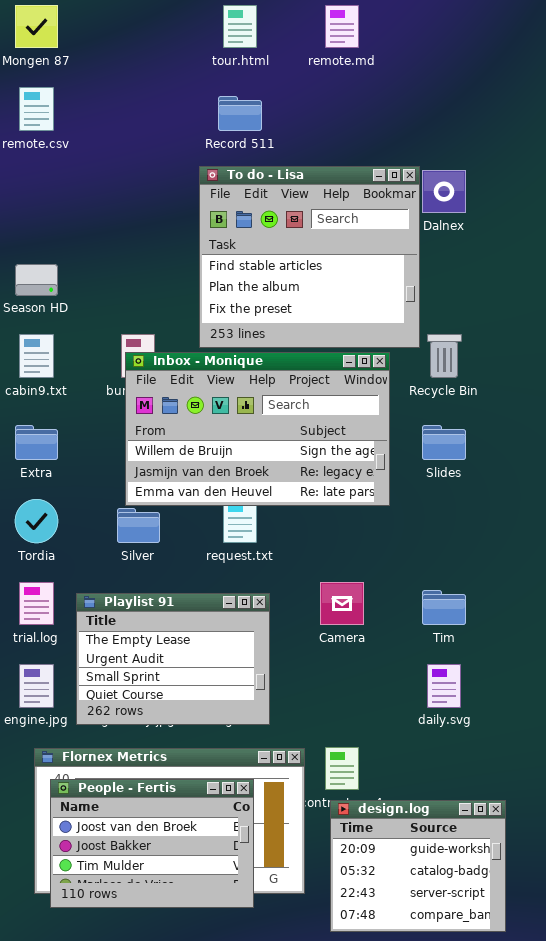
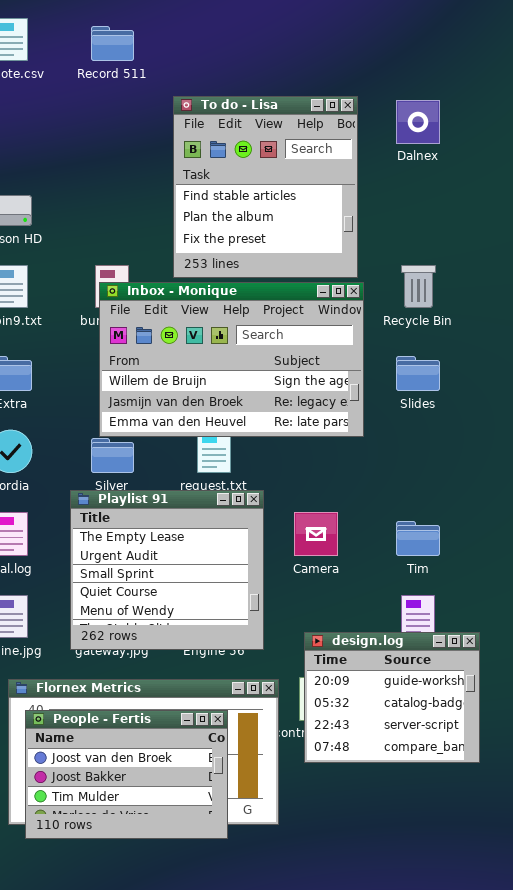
Record 511: [218,96,262,131] -> [91,26,134,61], moved
To do - Lisa: [199,166,420,348] -> [173,96,358,278], resized
Playlist 91: [76,593,270,725] -> [70,490,264,650], moved, resized
design.log: [330,800,506,932] -> [304,632,480,763], moved

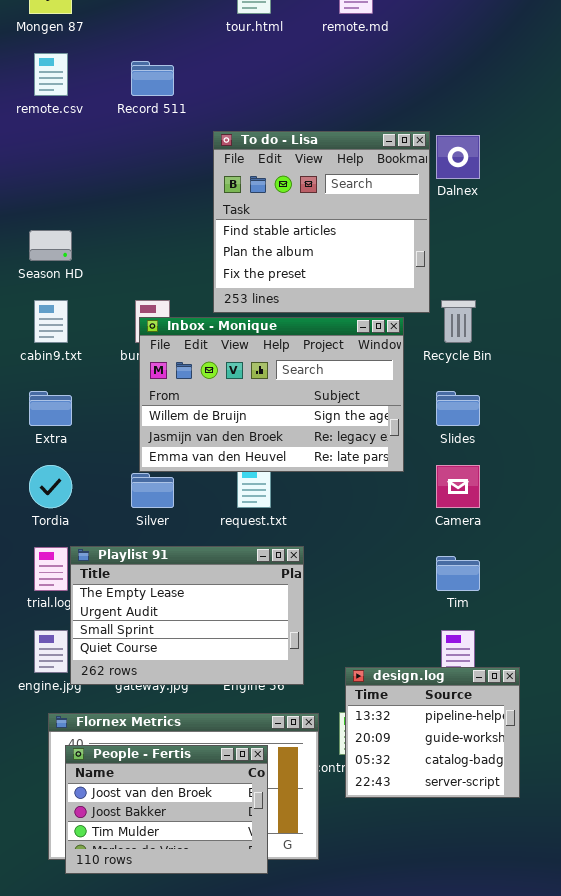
To do - Lisa: [173,96,358,278] -> [213,131,430,313], resized
Playlist 91: [70,490,264,650] -> [70,546,304,685], resized
Camera: [294,512,338,556] -> [436,465,480,508], moved
design.log: [304,632,480,763] -> [345,667,520,798], scrolled up 1 row

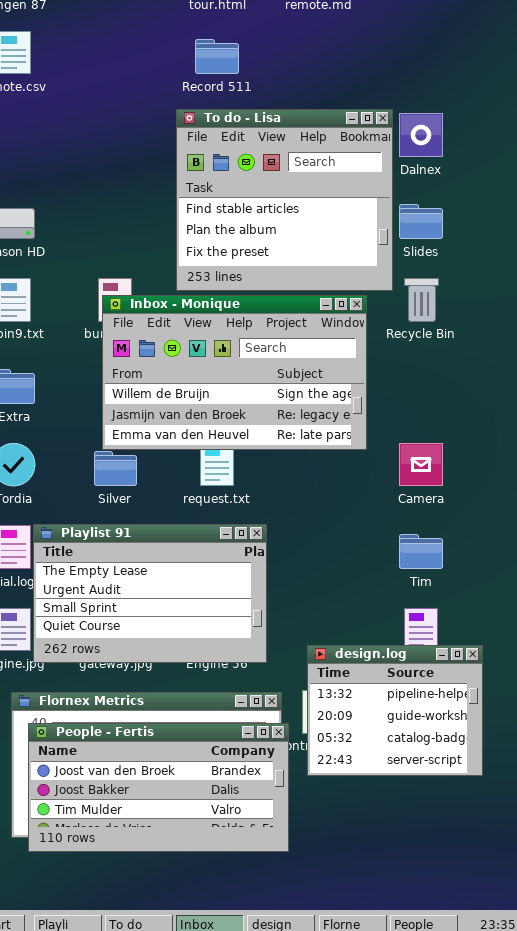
Record 511: [131,61,174,96] -> [195,39,239,74], moved
Slides: [436,391,480,426] -> [399,204,443,239], moved
People - Fertis: [65,745,268,874] -> [28,723,289,852], resized

